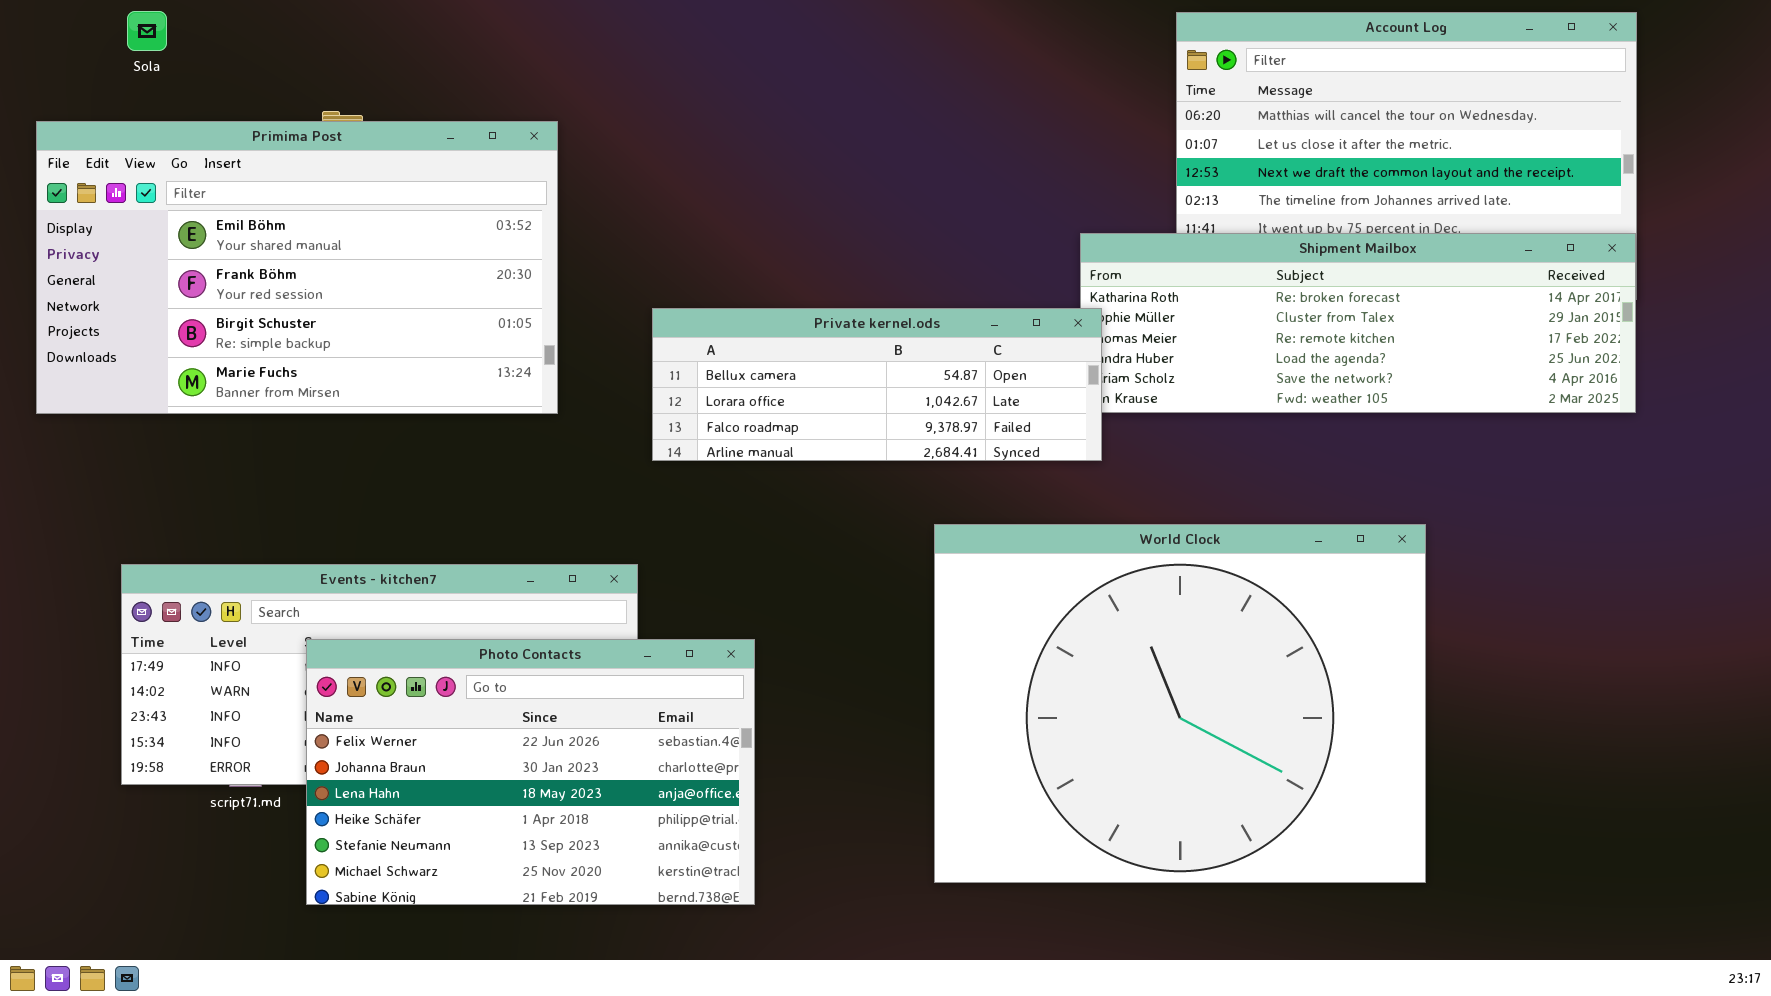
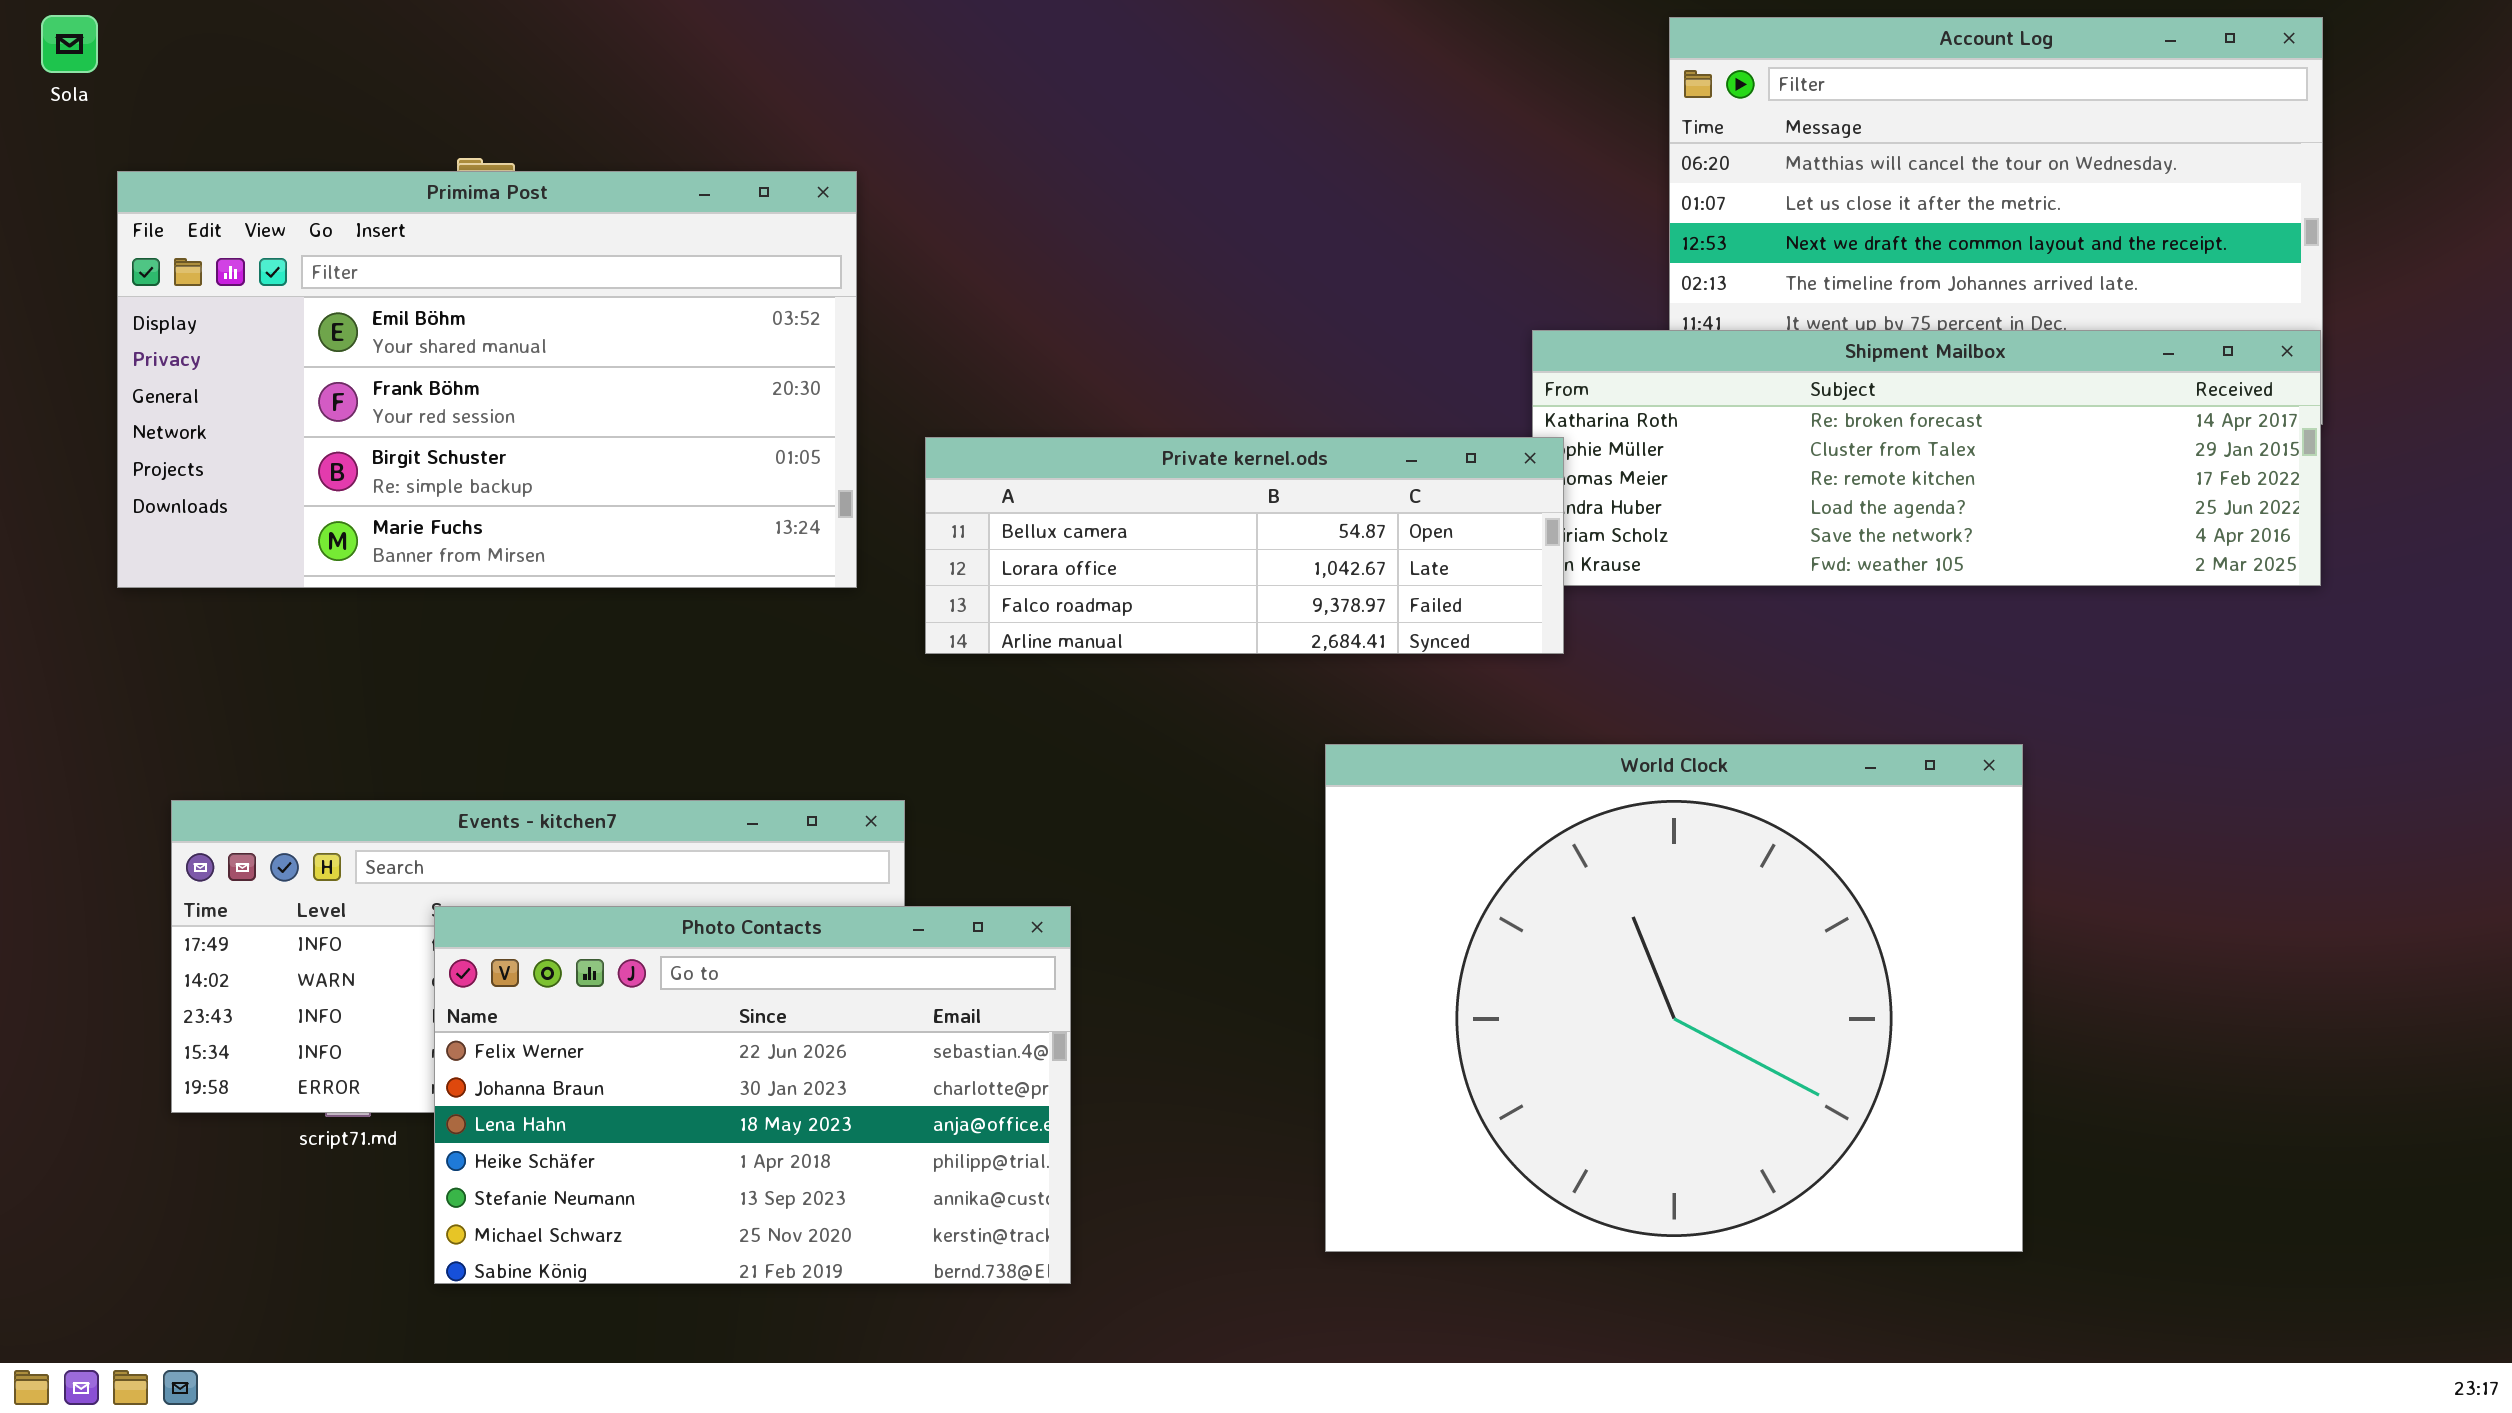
Sola: [127,11,167,51] -> [41,15,98,73], moved
Primima Post: [36,121,558,414] -> [117,171,857,588], moved

